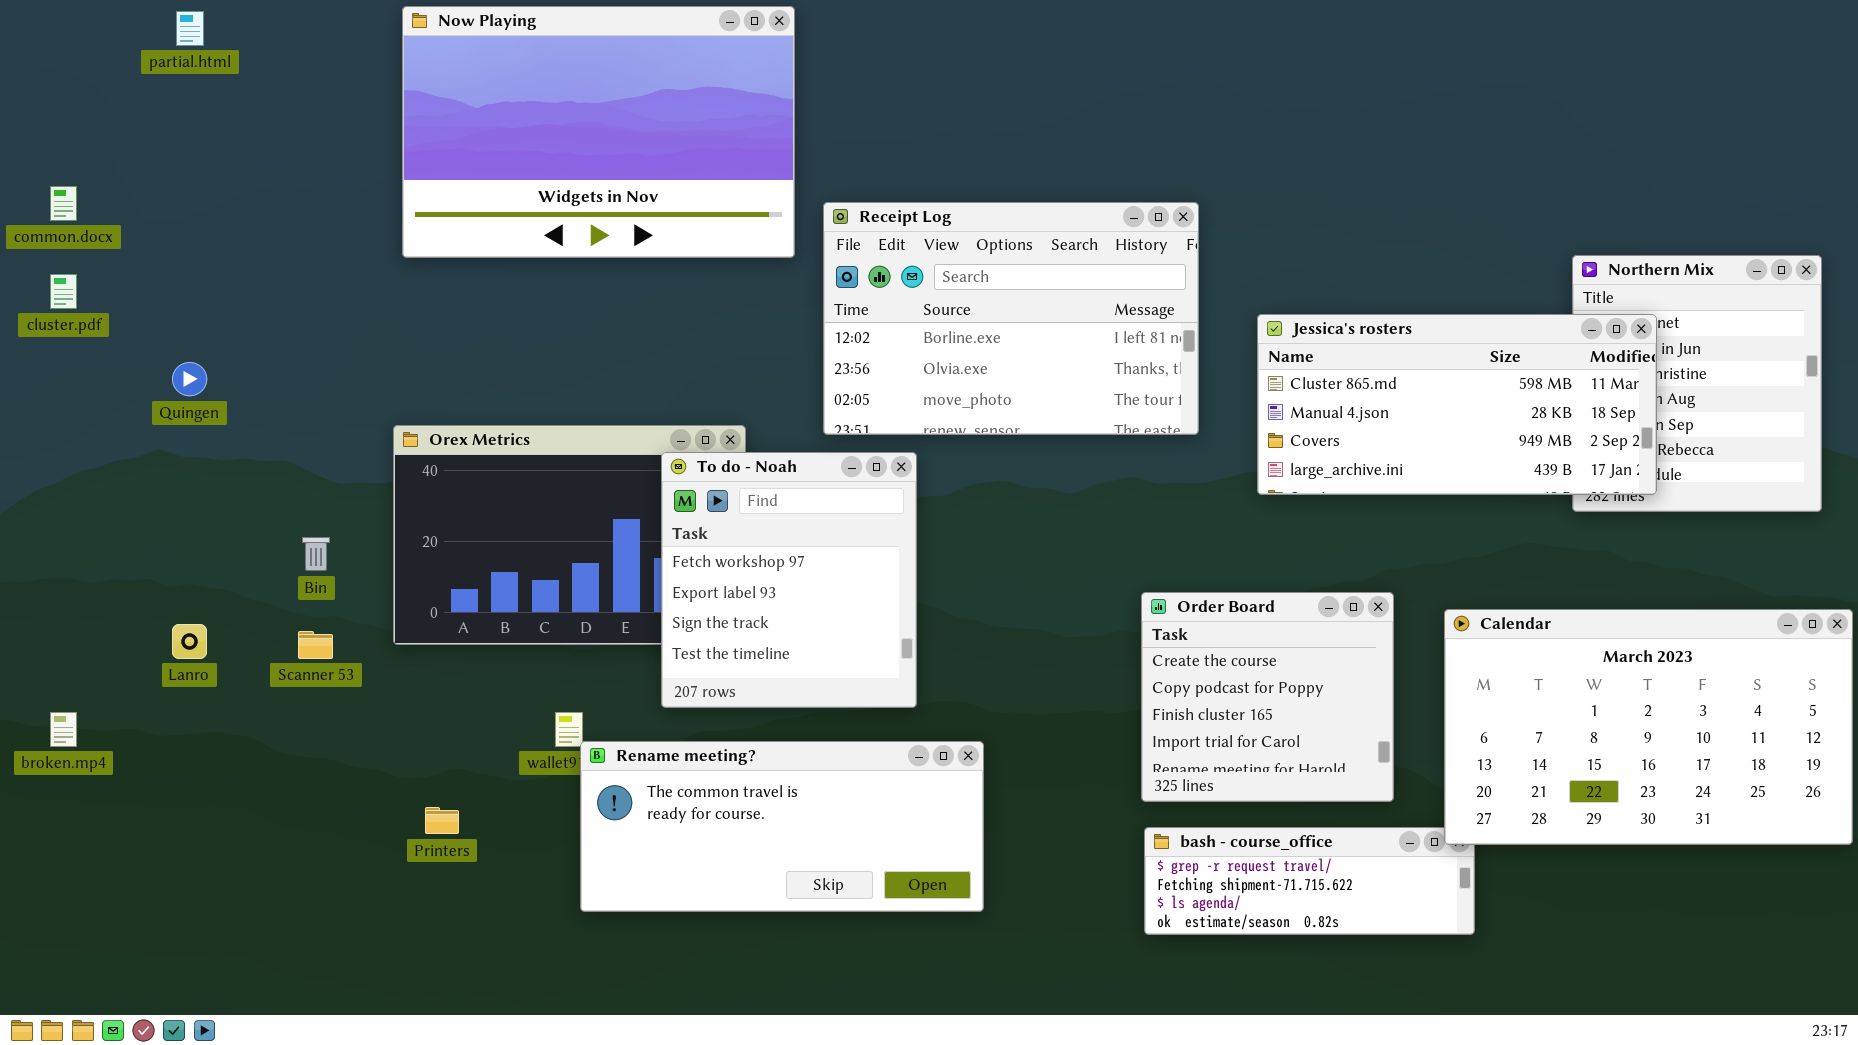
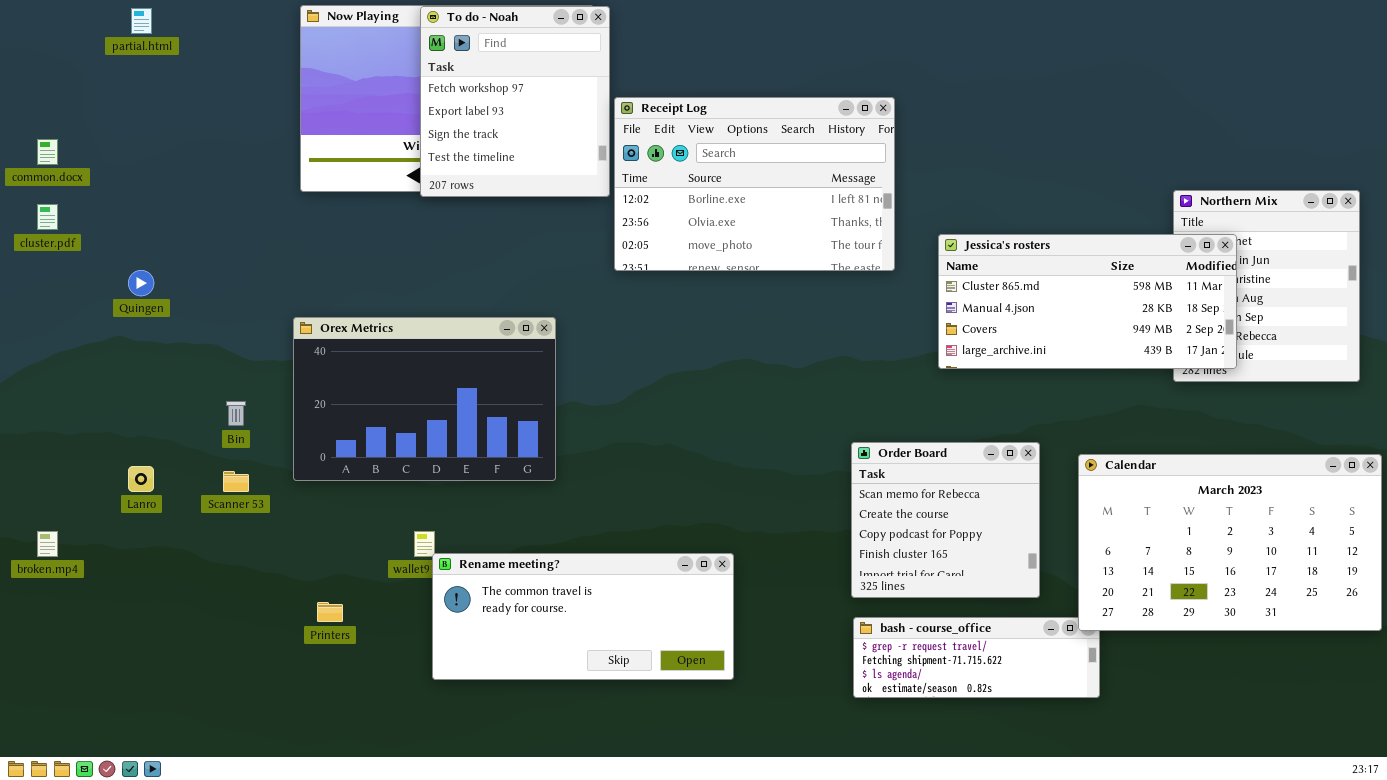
Receipt Log: [823,202,1199,435] -> [614,97,895,271], moved
To do - Noah: [661,452,917,708] -> [420,6,610,197], moved
Order Board: [1141,592,1394,802] -> [851,442,1040,598], scrolled up 1 row

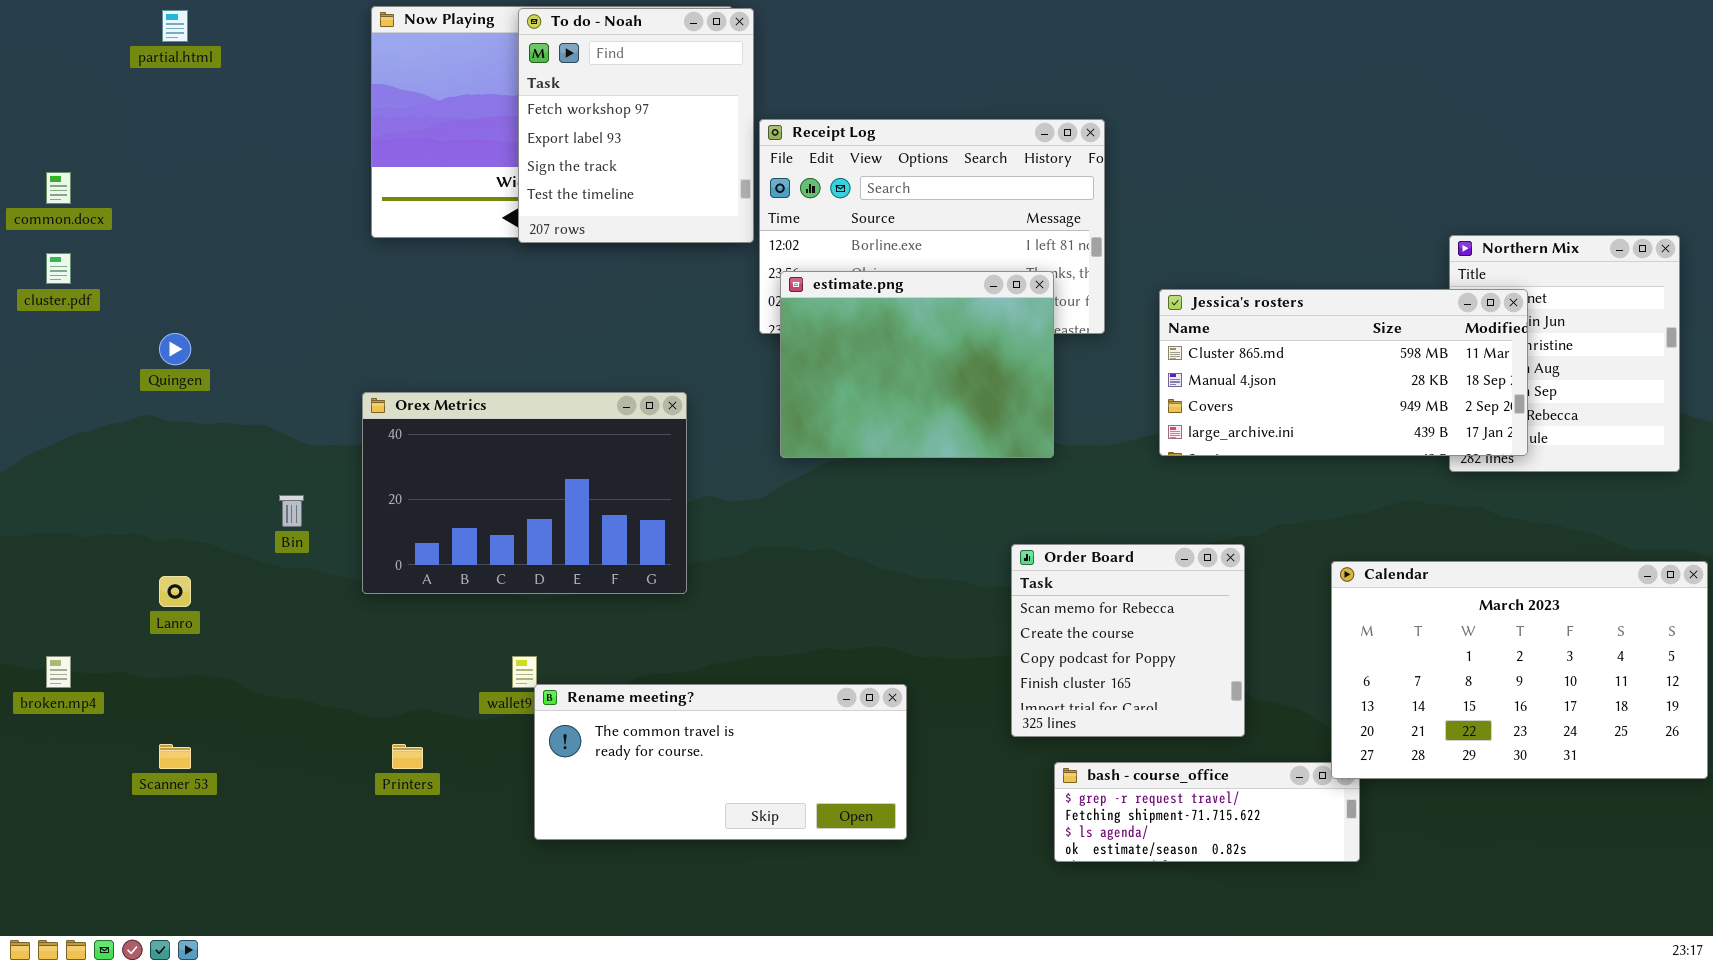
estimate.png: none -> [780,271,1054,458], opened
Order Board: [851,442,1040,598] -> [1011,544,1245,737], moved
Scanner 53: [223,471,249,492] -> [159,744,191,769], moved

